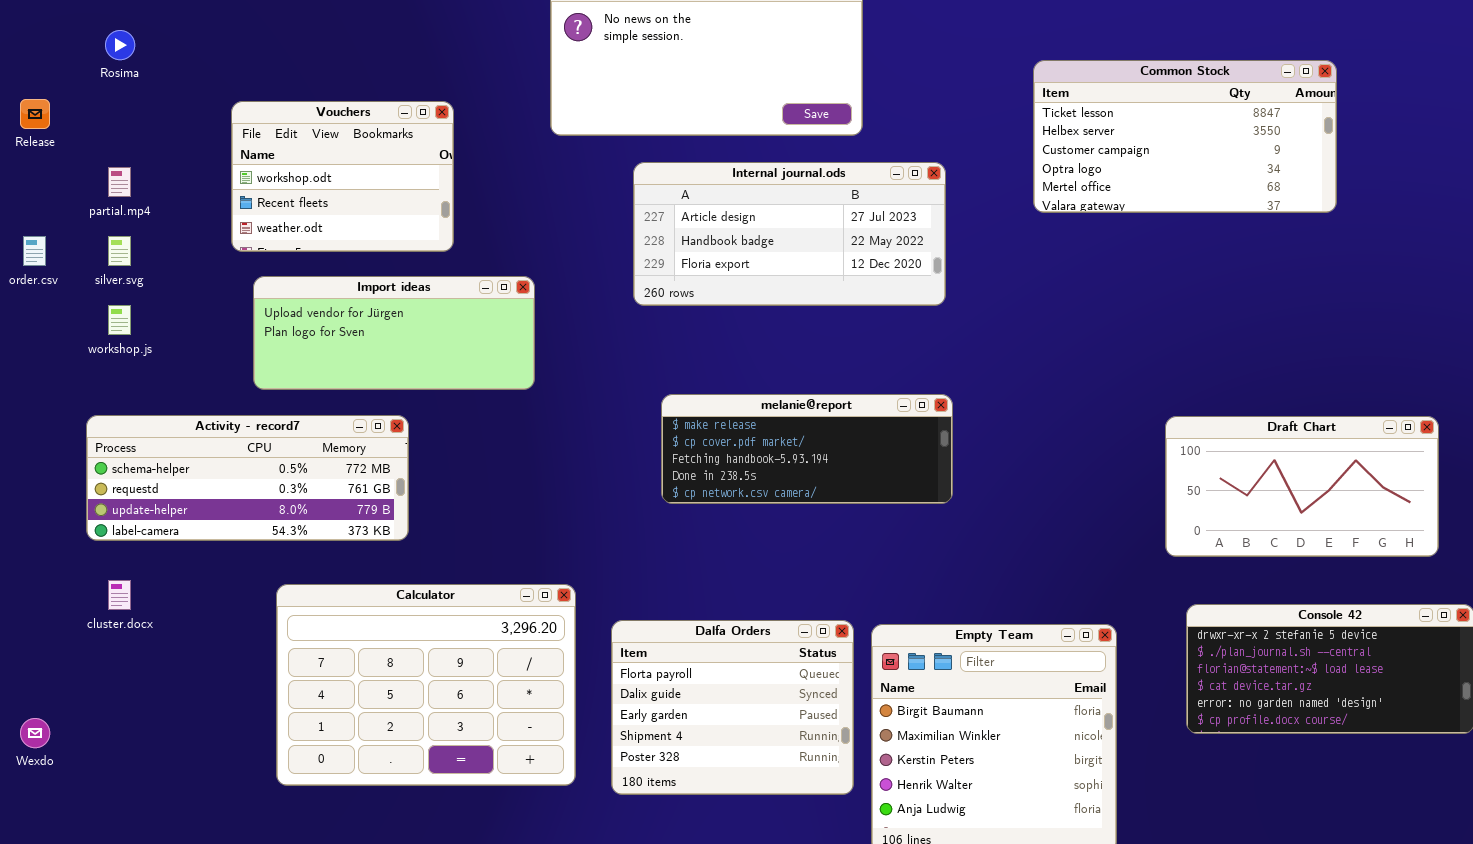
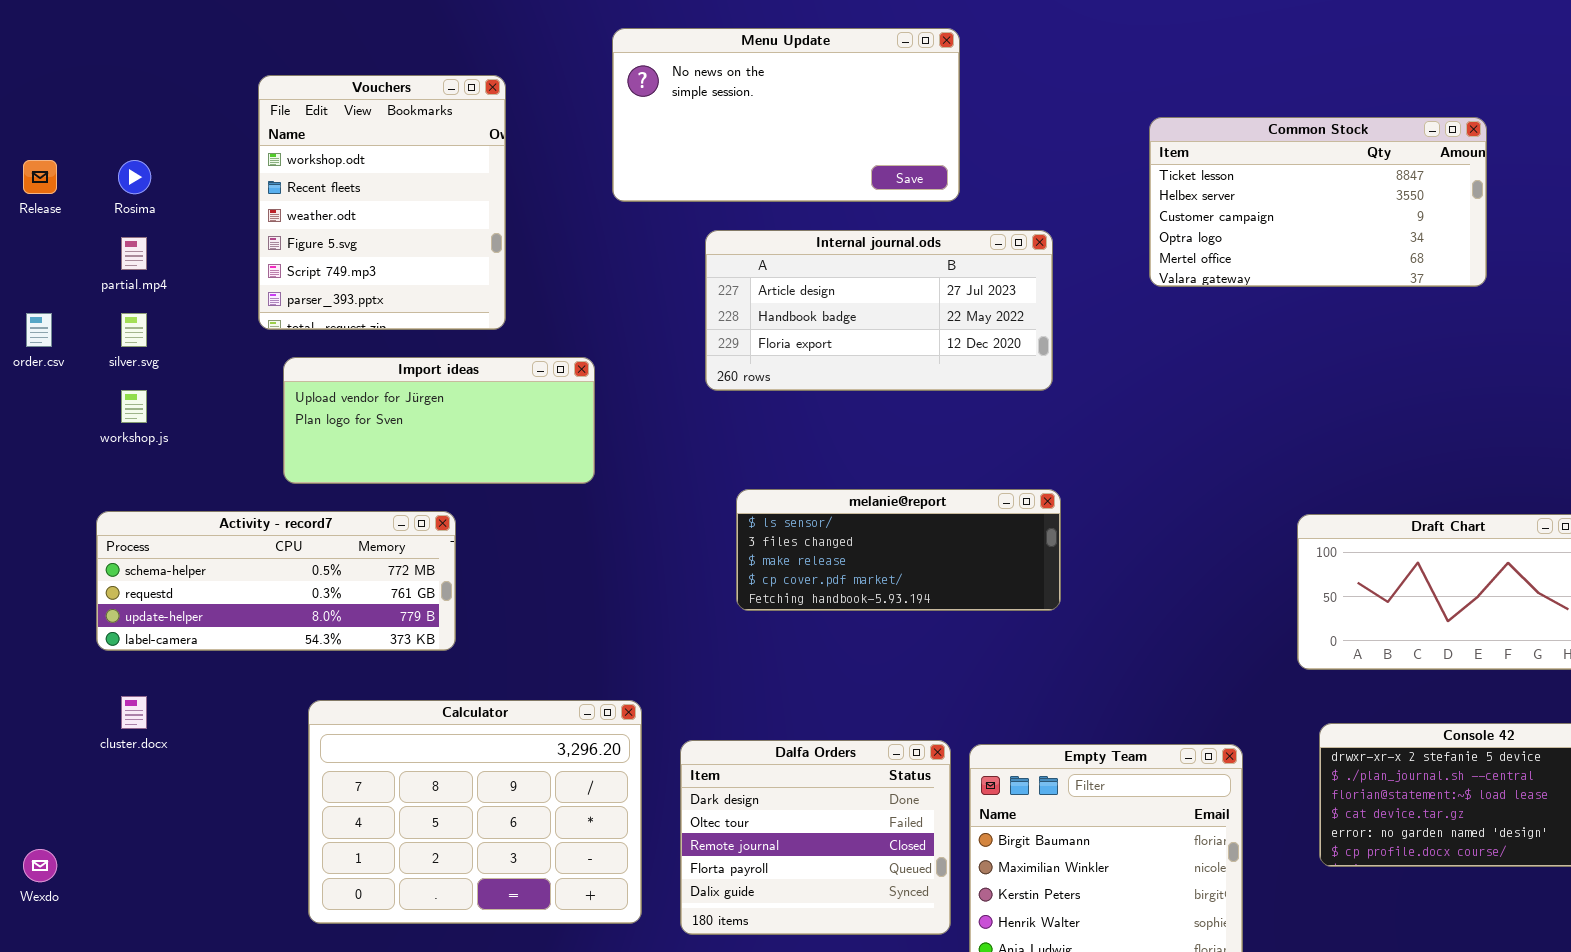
Rosima: [105,30,135,60] -> [118,160,151,194], moved
Vouchers: [231,101,454,252] -> [258,75,506,330], resized
melanie@report: [661,394,953,504] -> [736,489,1061,611], scrolled up 2 rows
Dalfa Orders: [611,620,854,795] -> [680,740,951,935], scrolled up 3 rows

